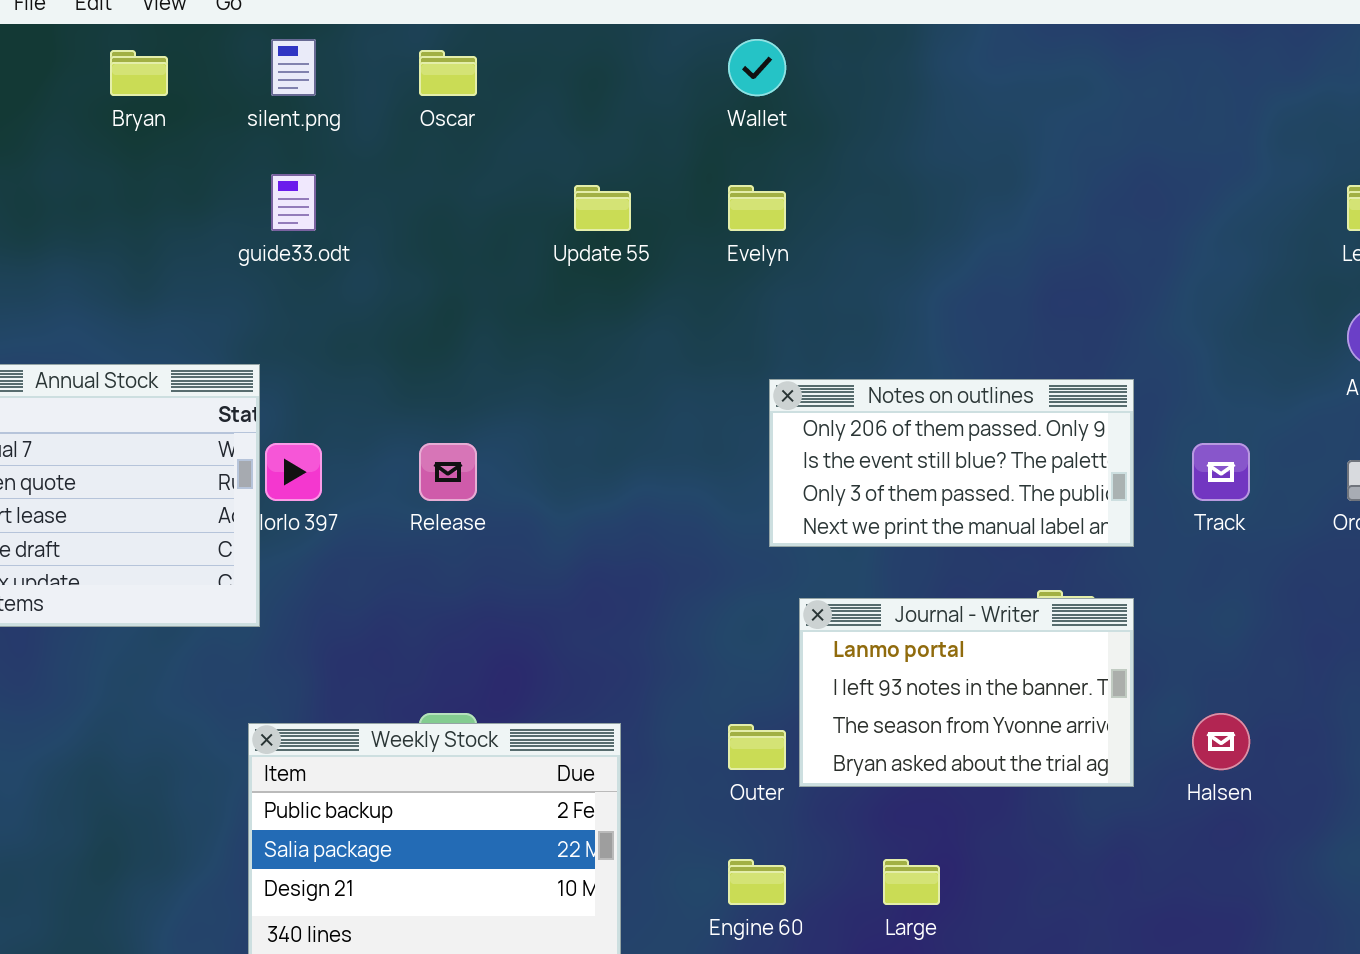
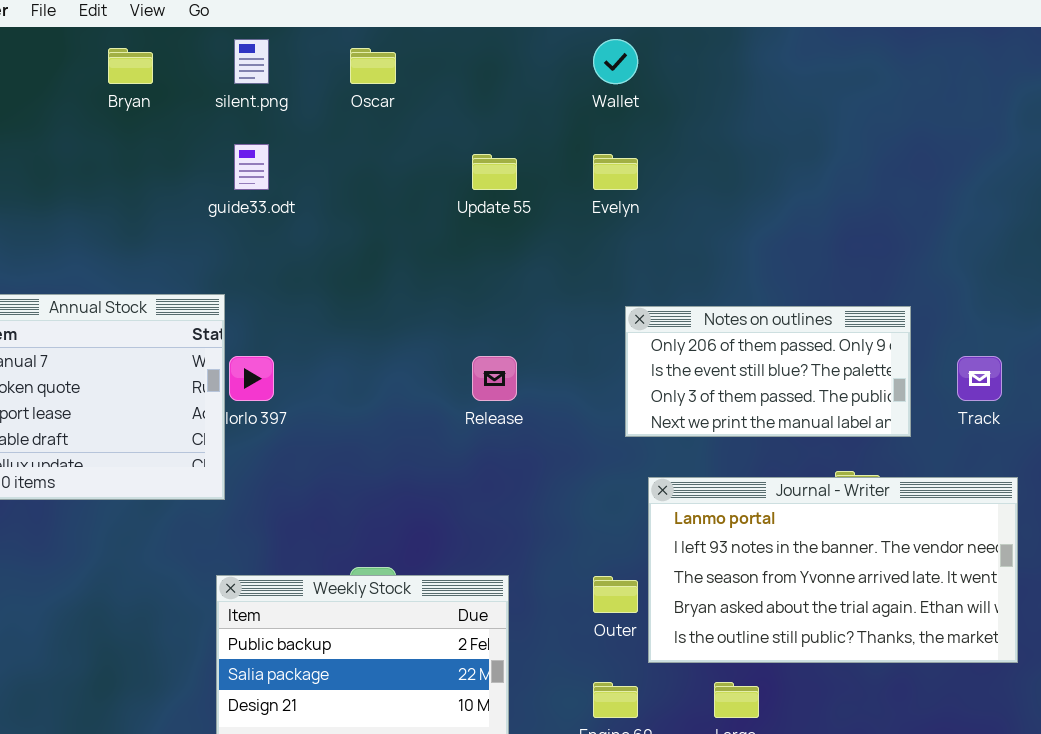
Release: [419,443,477,501] -> [472,356,517,401], moved
Journal - Writer: [799,598,1134,787] -> [648,477,1018,663], resized

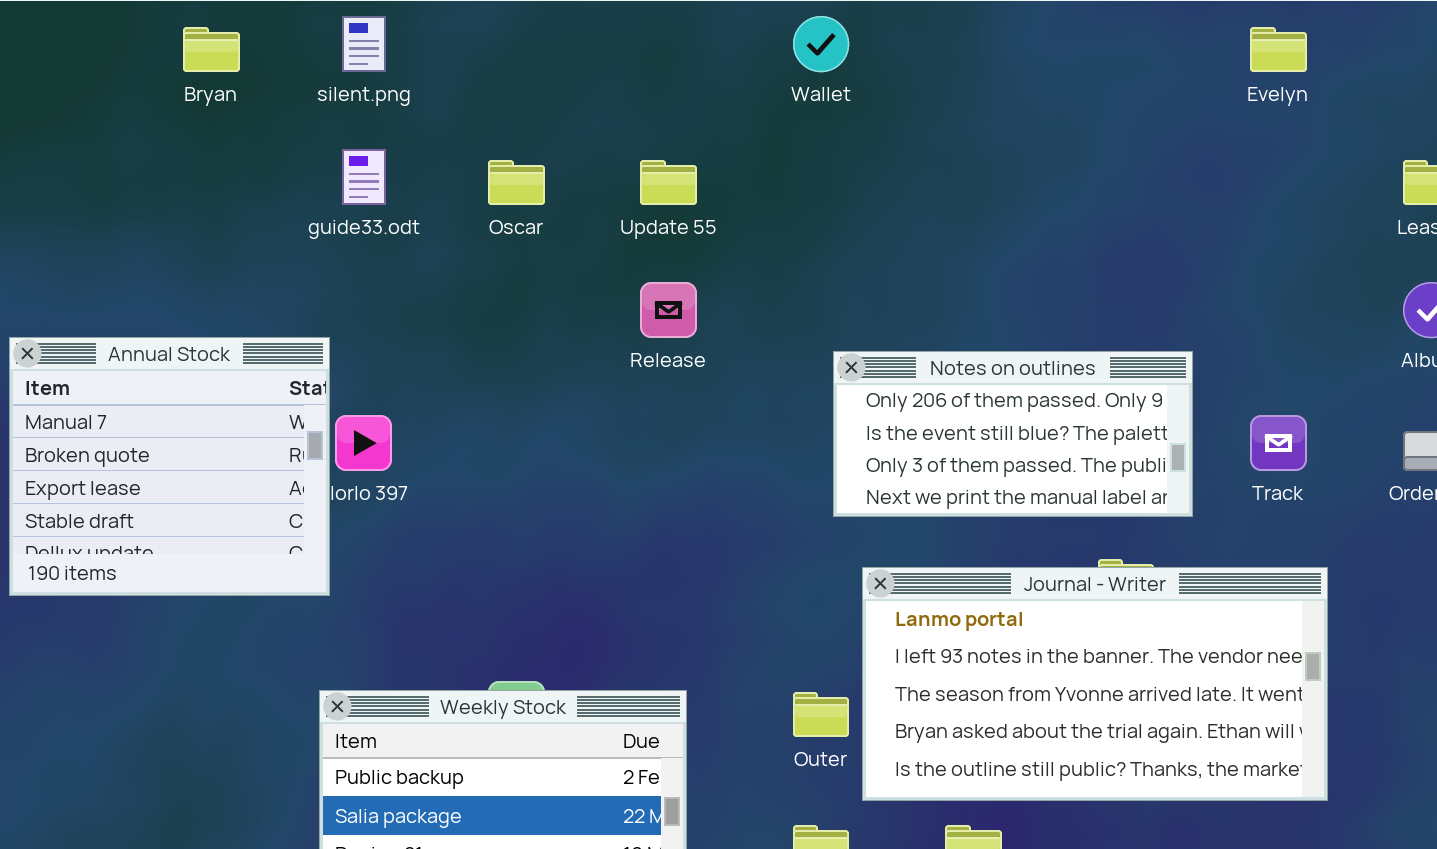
Oscar: [350,48,396,84] -> [488,160,545,205], moved
Evelyn: [593,154,638,190] -> [1250,27,1307,72], moved
Release: [472,356,517,401] -> [640,282,697,338], moved

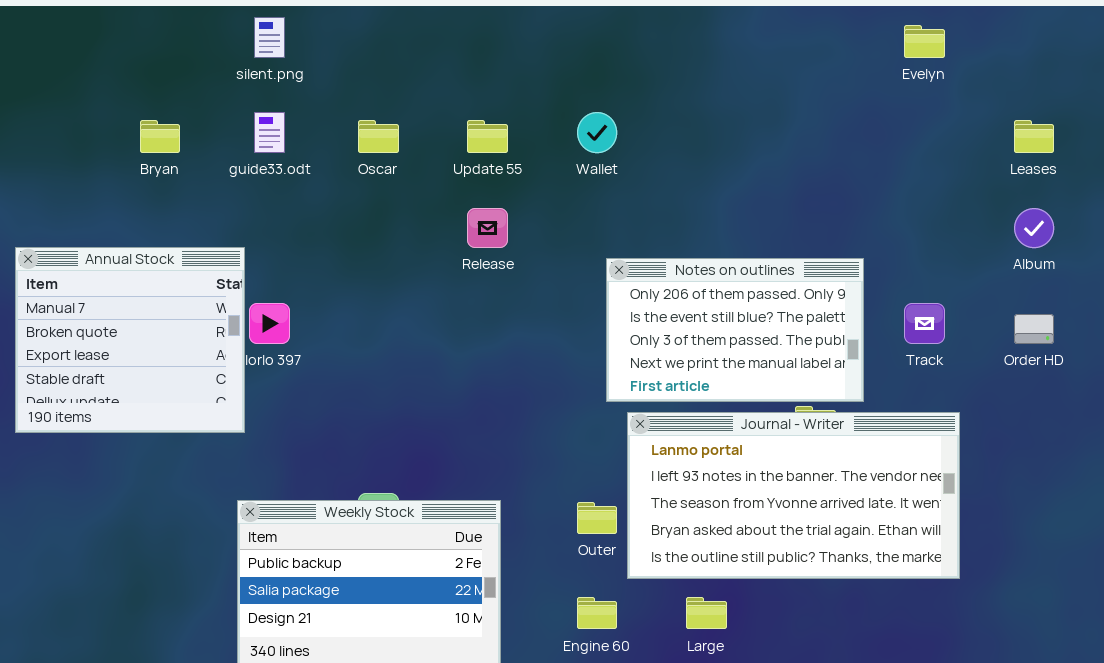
Wallet: [793,16,849,72] -> [577,112,617,153], moved
Bryan: [183,27,240,72] -> [140,120,180,153], moved
Notes on outlines: [833,351,1193,517] -> [606,258,864,402], resized

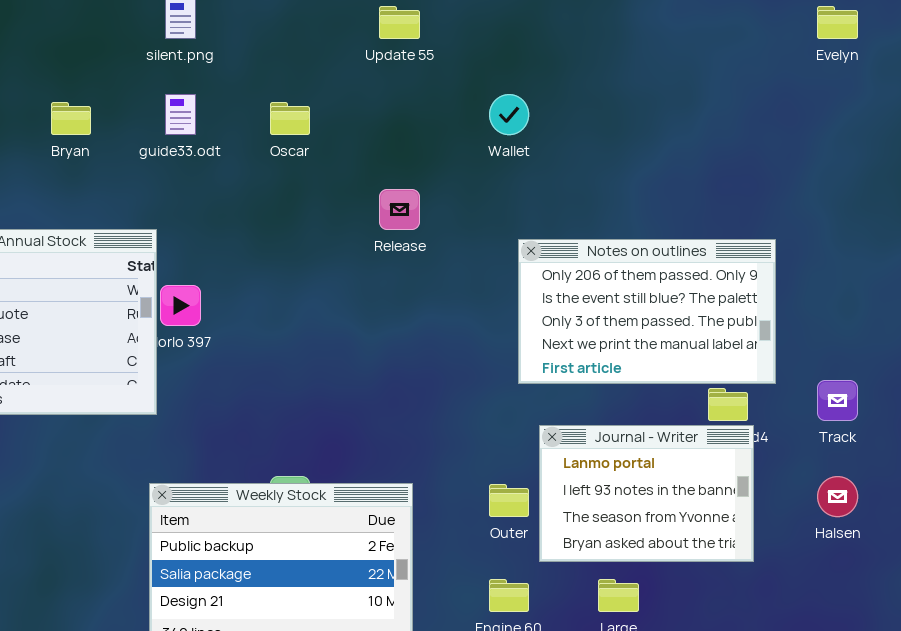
Update 55: [467,120,508,153] -> [379,6,420,39], moved
Track: [904,303,945,344] -> [817,380,858,421], moved
Journal - Writer: [627,412,960,579] -> [539,425,754,562], resized

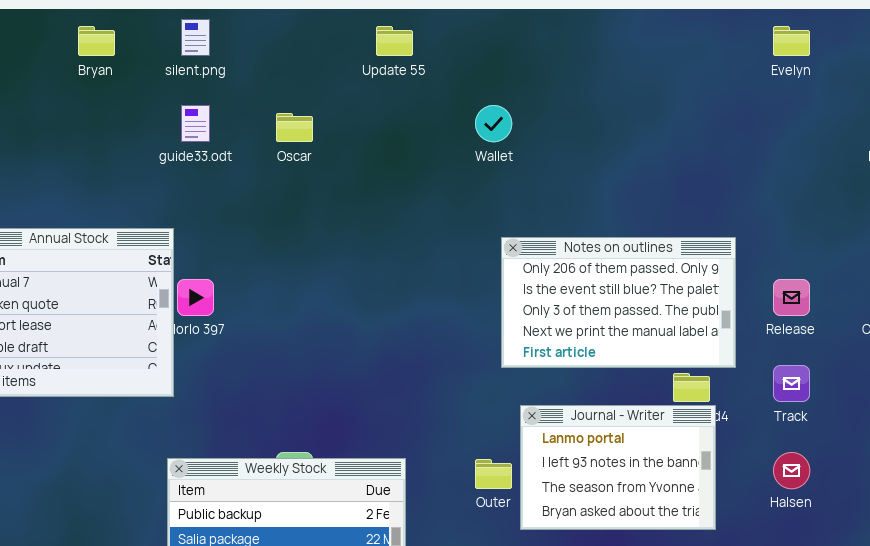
Bryan: [51,102,91,135] -> [78,26,115,56], moved
Release: [379,189,420,230] -> [773,279,810,316], moved

